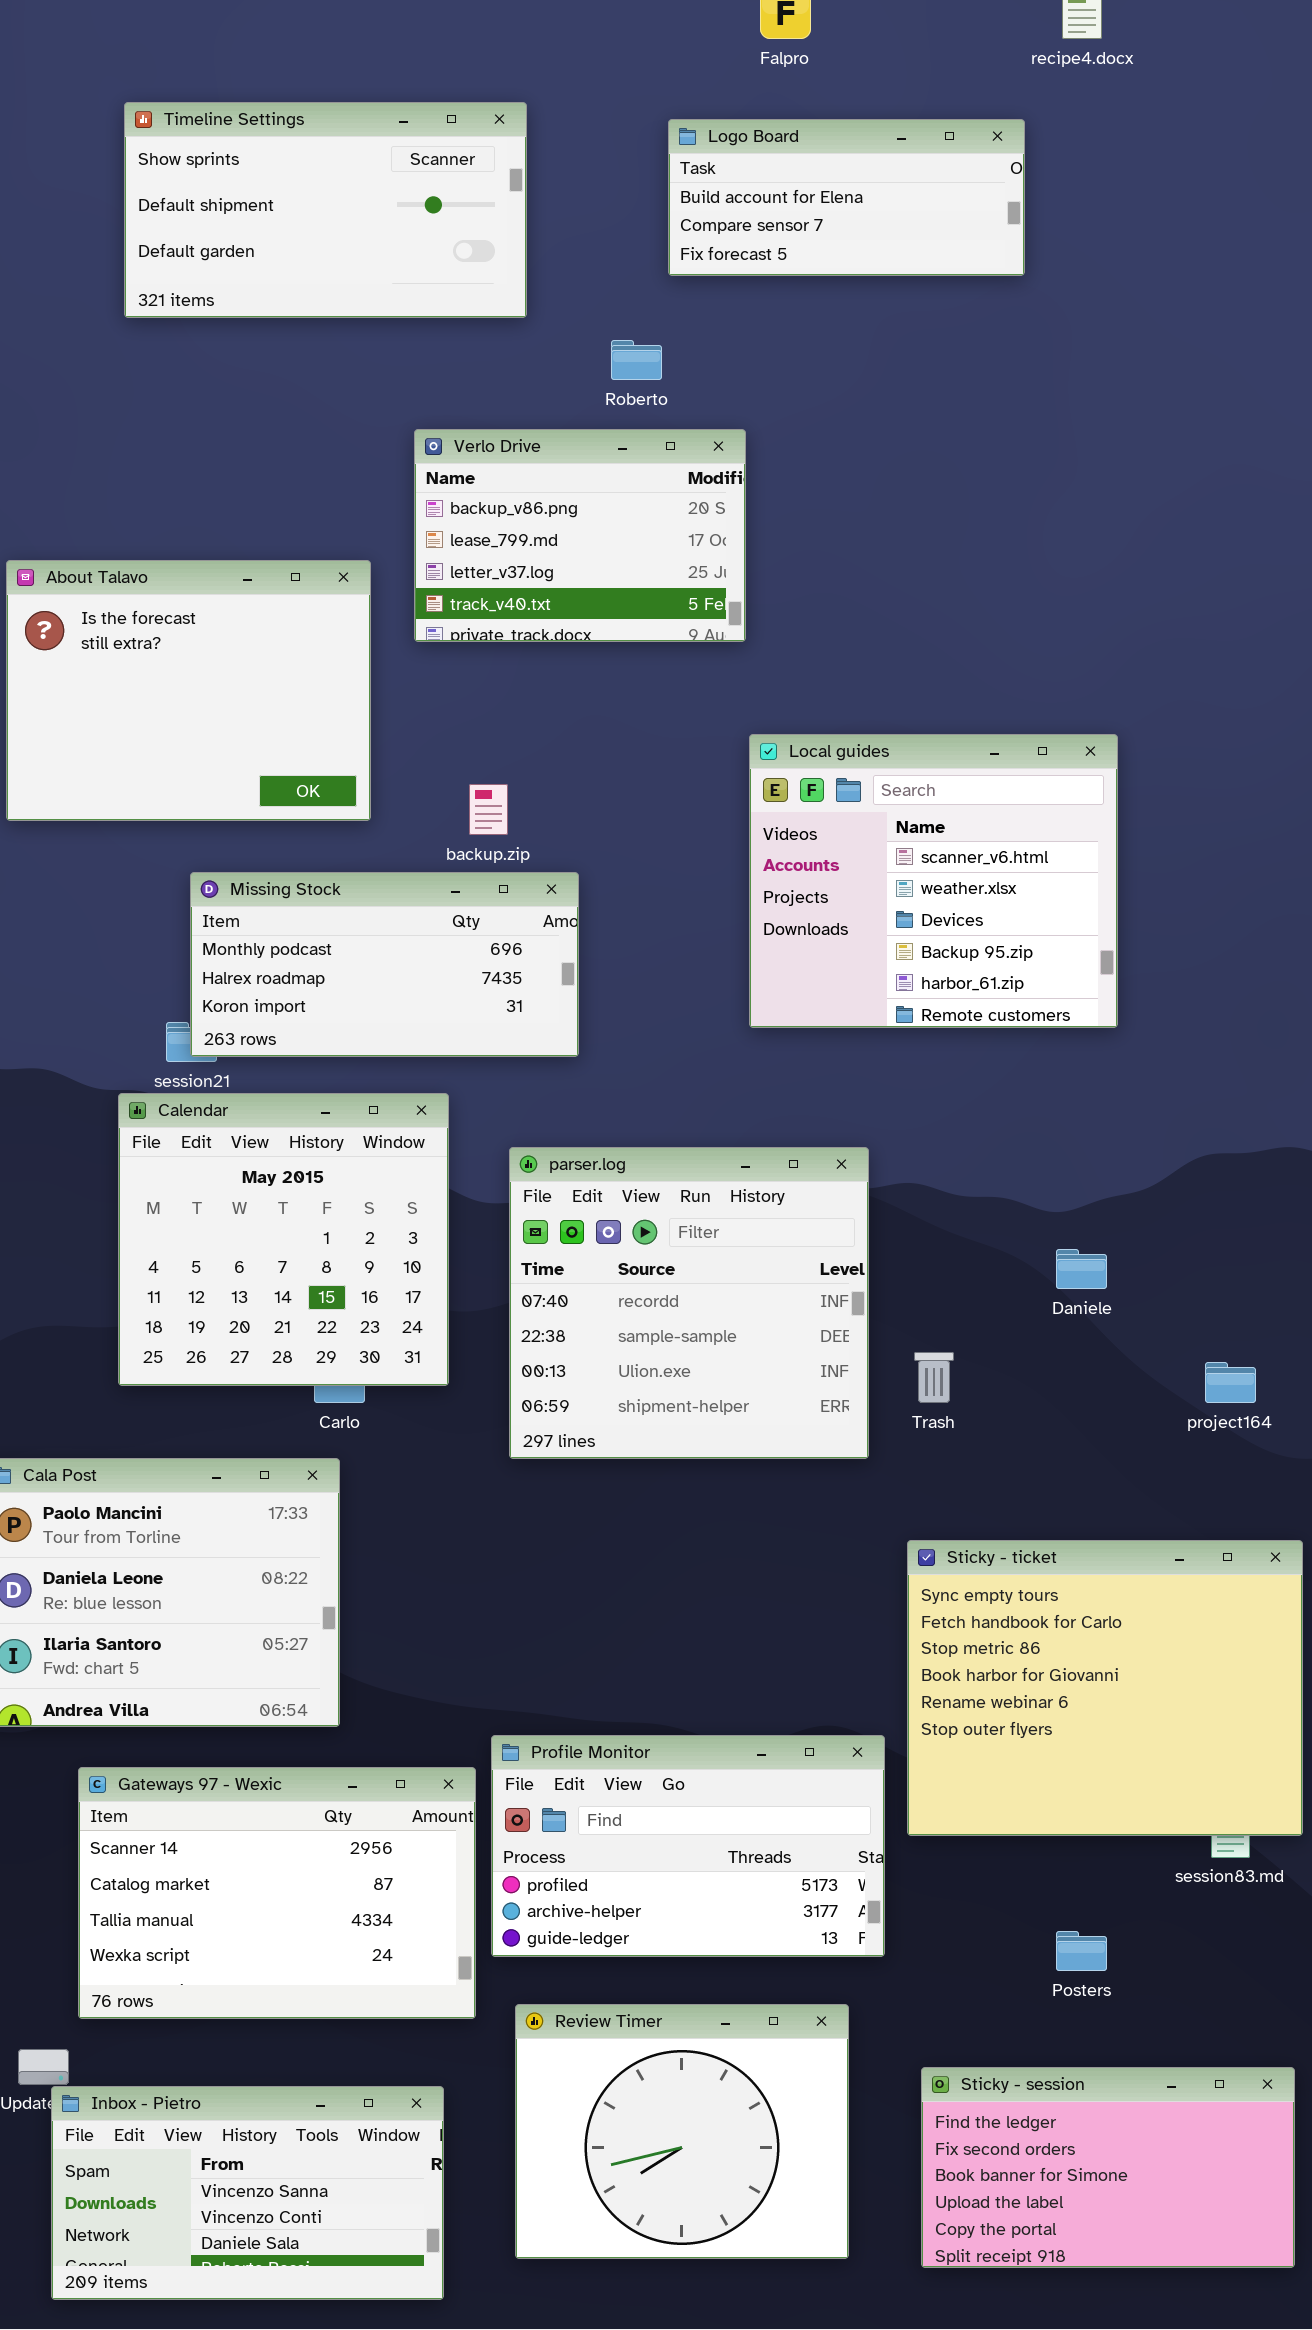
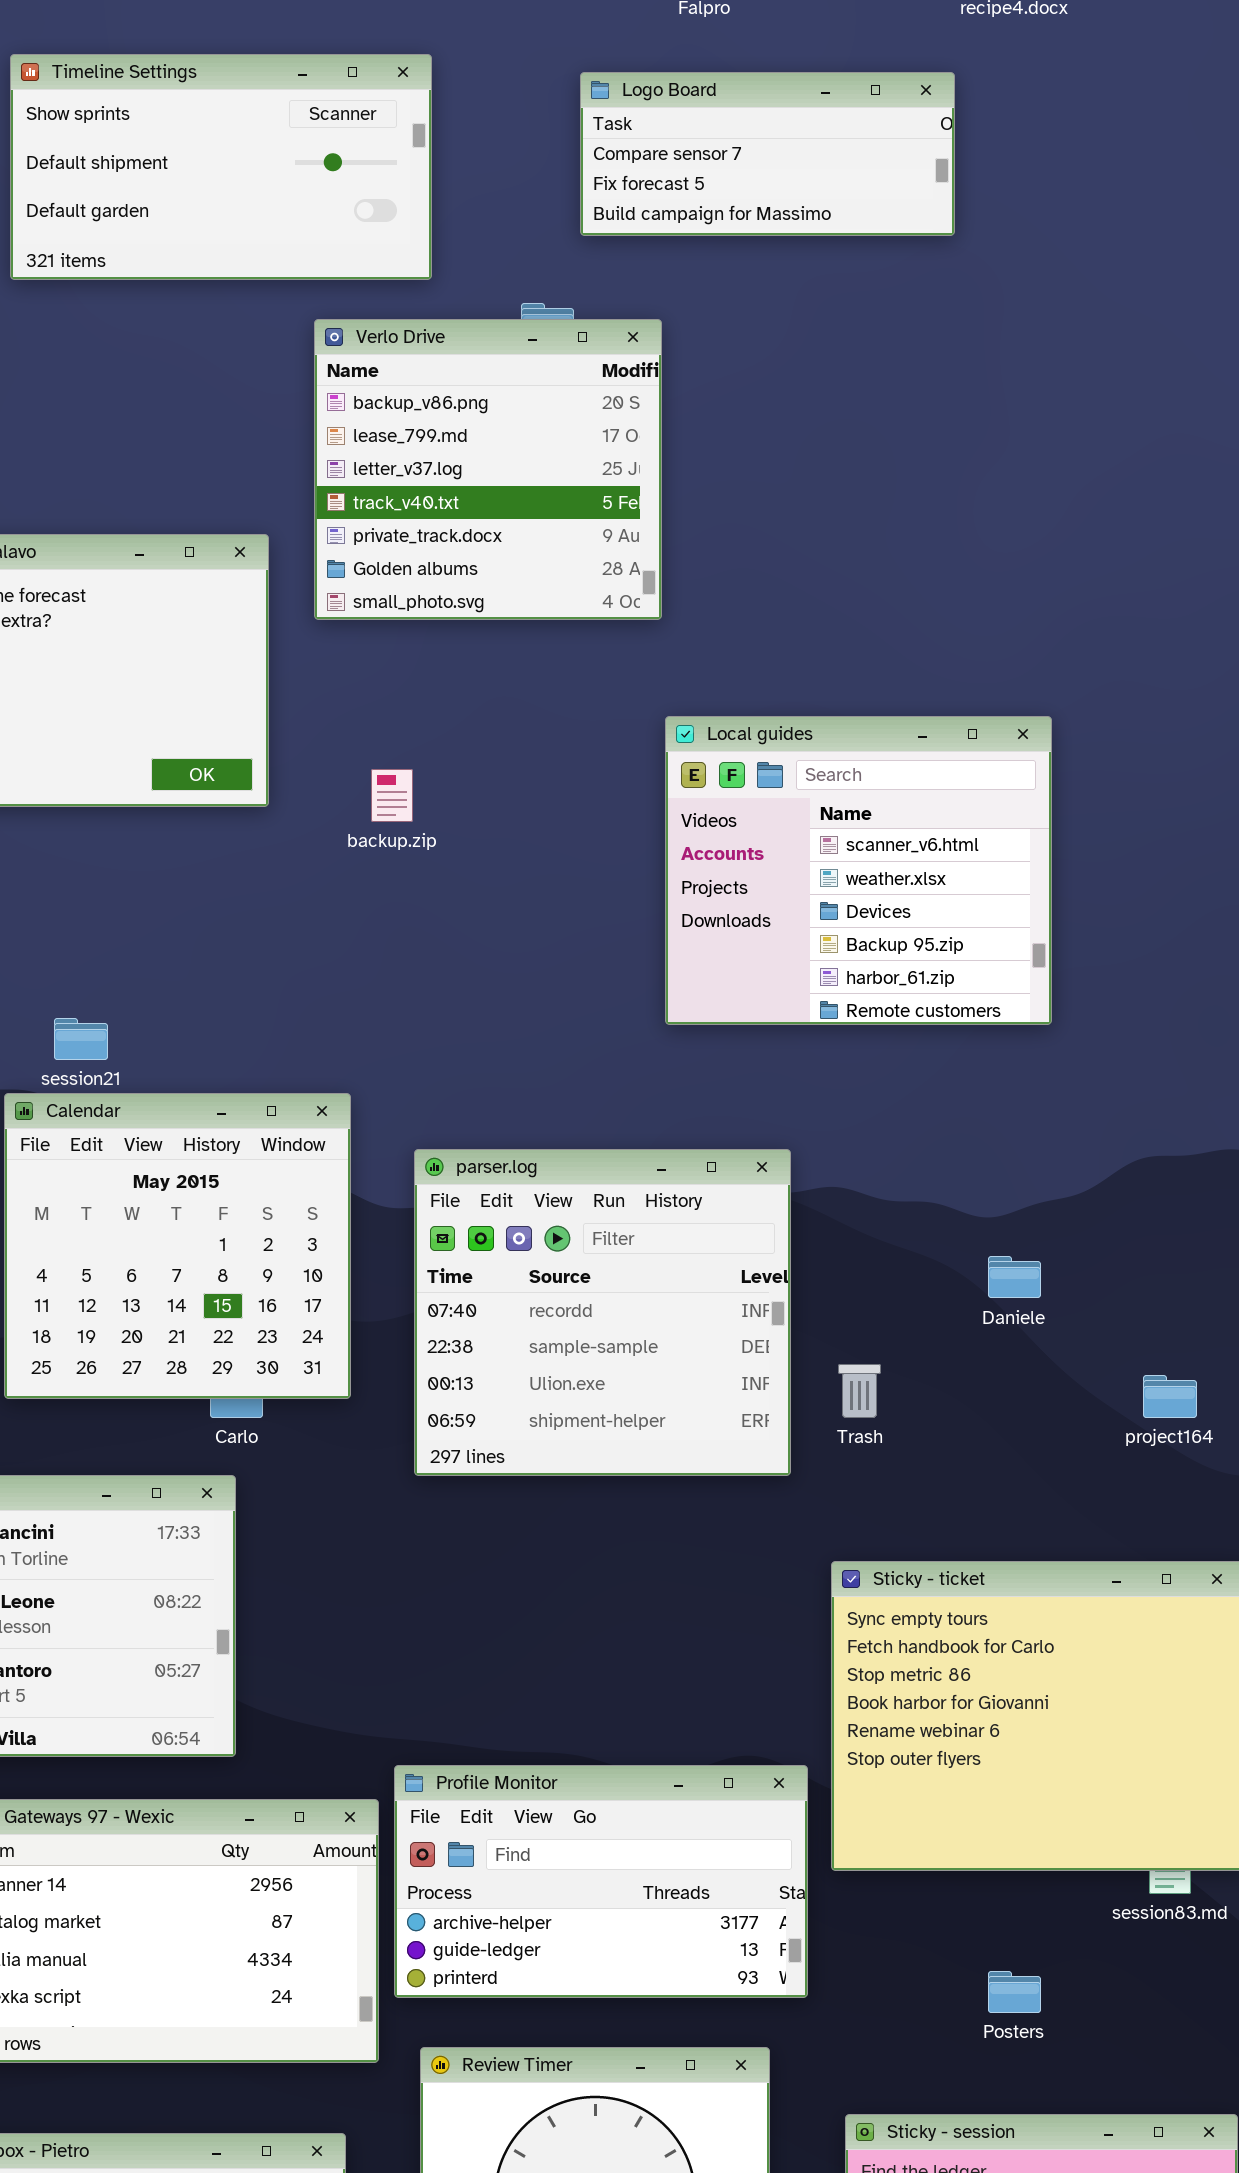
Logo Board: [668,119,1025,276] -> [580,72,955,236], scrolled down 1 row
Verlo Drive: [414,429,746,642] -> [314,319,662,620], resized
Missing Stock: [190,872,579,1057] -> none, closed
Profile Monitor: [491,1735,885,1957] -> [394,1765,808,1998], scrolled down 1 row

